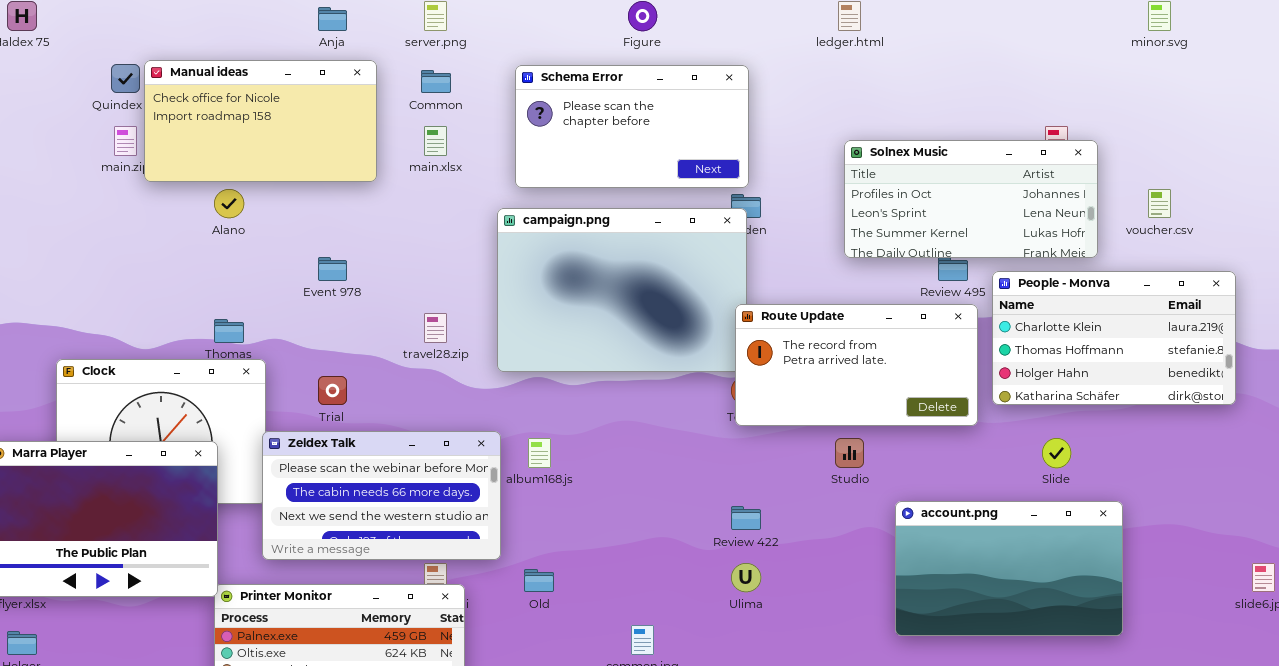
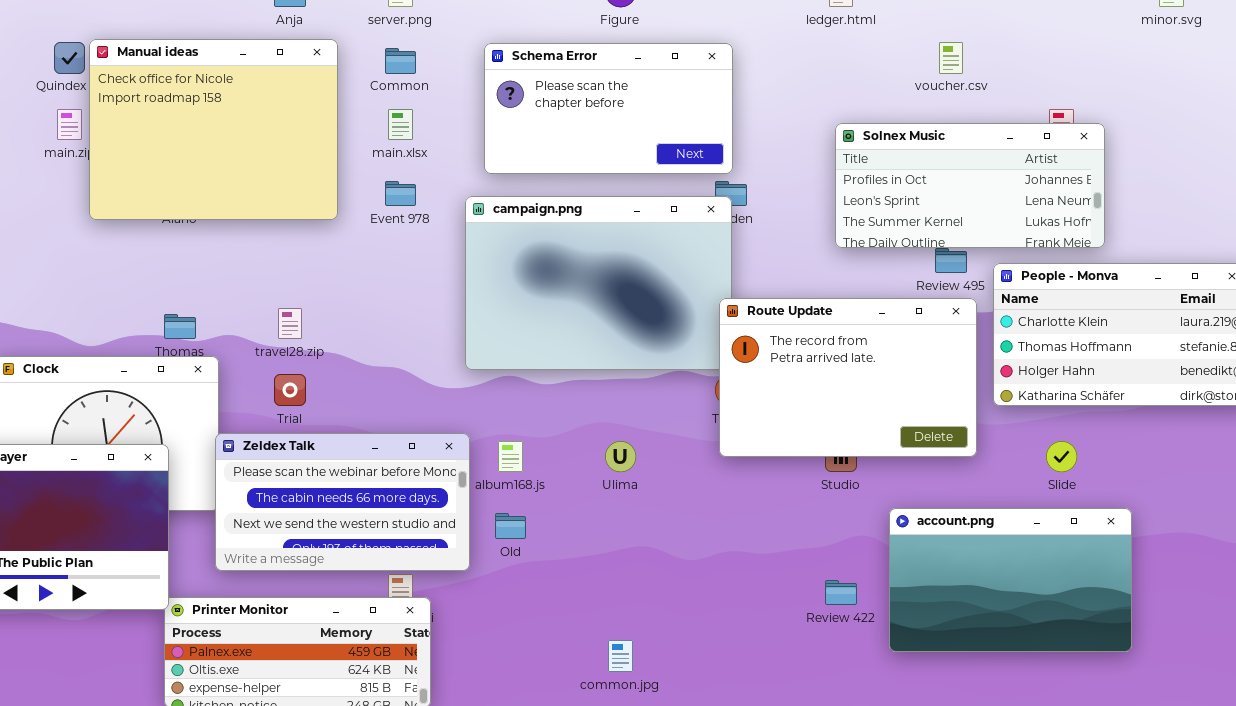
Manual ideas: [144,60,377,182] -> [89,39,338,220], resized
voucher.csv: [1148,189,1171,218] -> [939,42,963,74], moved
Event 978: [318,257,347,281] -> [385,181,416,206], moved
Route Update: [735,304,978,426] -> [719,298,977,457], resized
travel28.zip: [424,313,447,343] -> [278,308,302,339], moved
Review 422: [731,506,761,530] -> [825,580,857,605], moved
Ulima: [731,563,761,592] -> [605,441,636,472], moved
Old: [524,569,554,592] -> [495,513,526,539], moved

